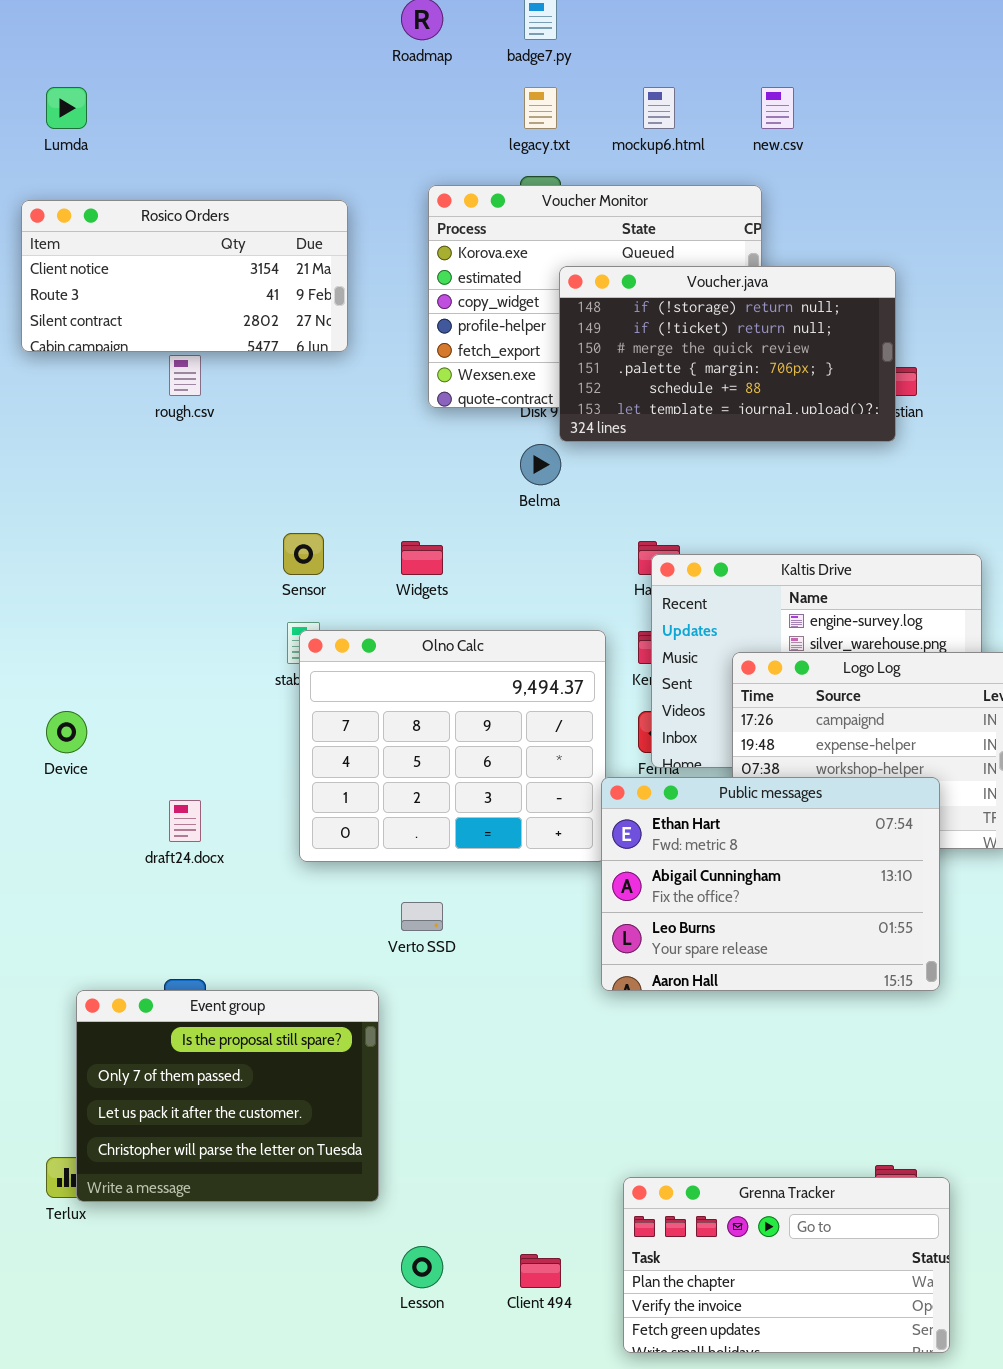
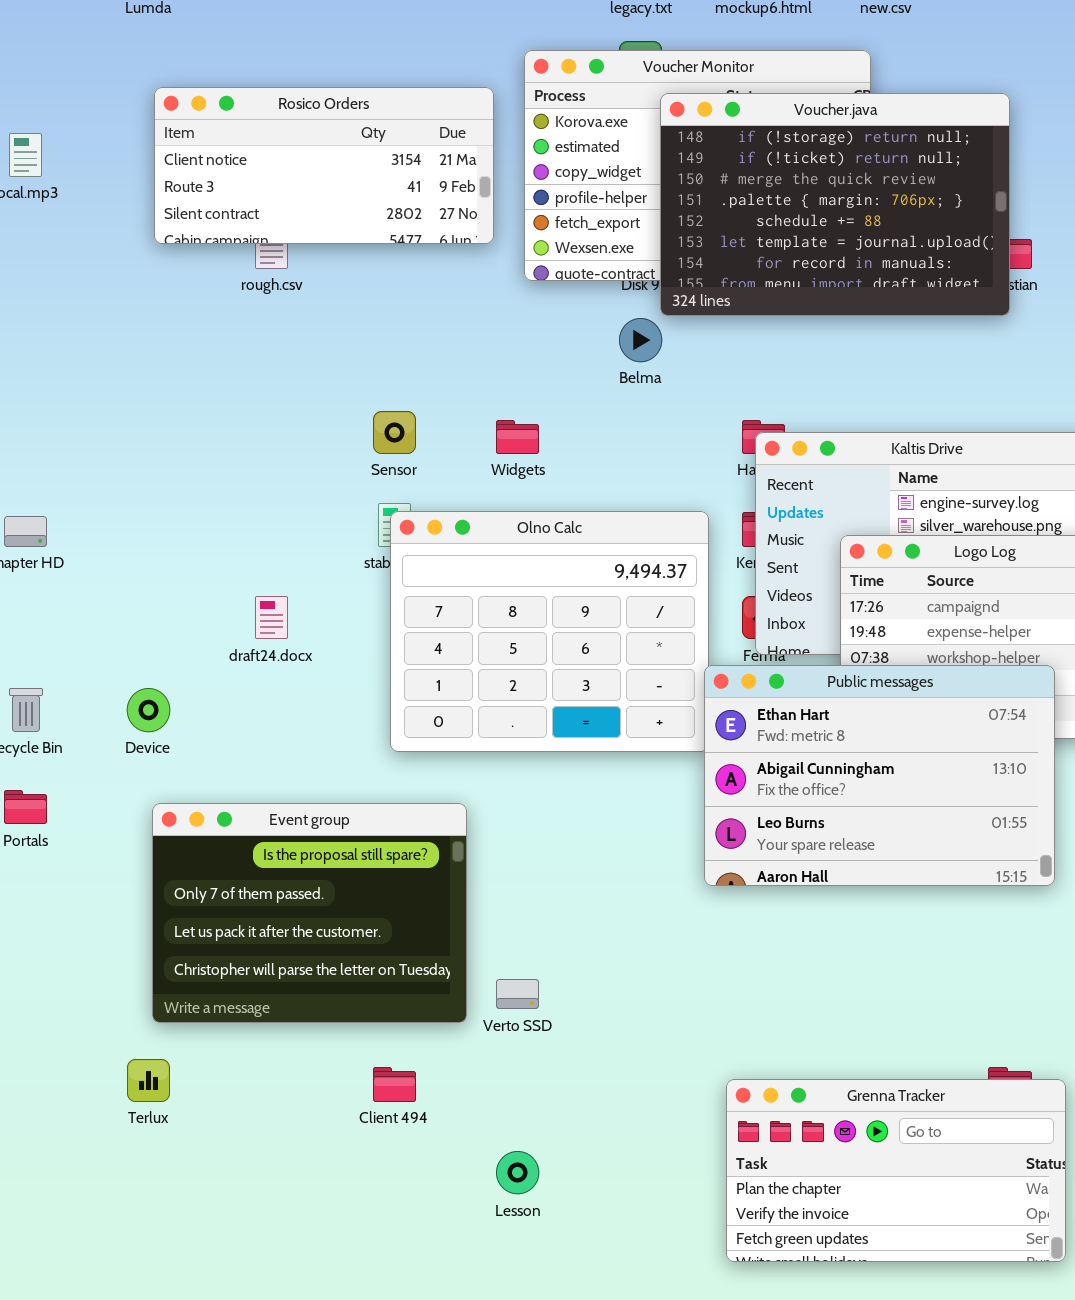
Rosico Orders: [21,200,348,352] -> [154,87,494,244], moved
Voucher.java: [559,266,896,442] -> [660,93,1010,316], resized
Device: [46,711,87,753] -> [127,688,170,732], moved
draft24.docx: [169,800,201,842] -> [255,596,288,639], moved
Verto SSD: [401,902,443,931] -> [496,979,539,1009], moved
Event group: [76,990,379,1202] -> [152,803,467,1023], moved
Client 494: [520,1254,561,1288] -> [373,1067,416,1102], moved

